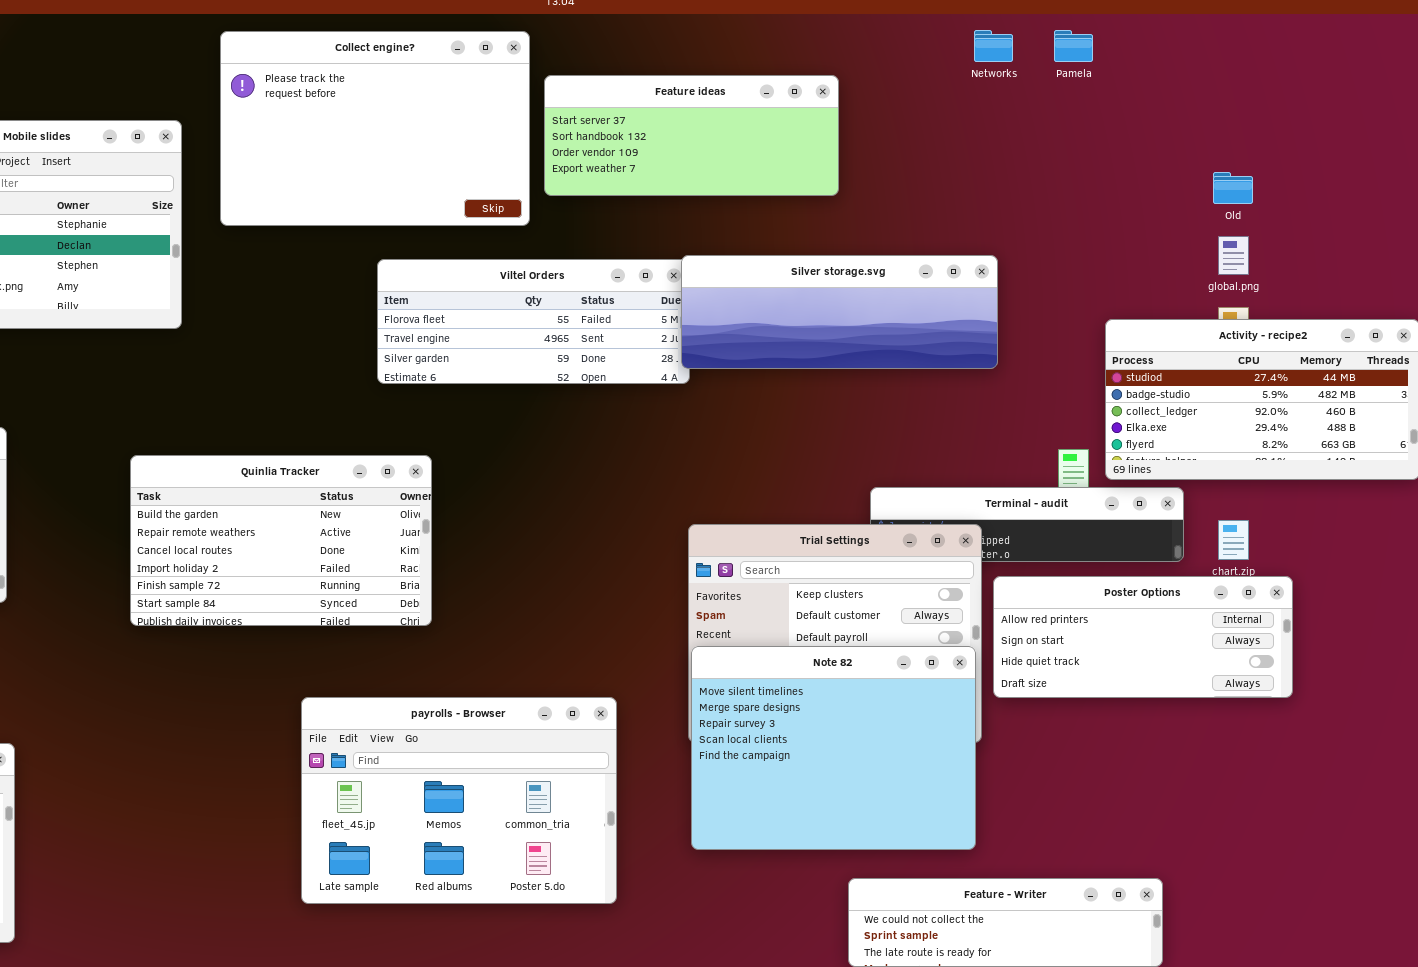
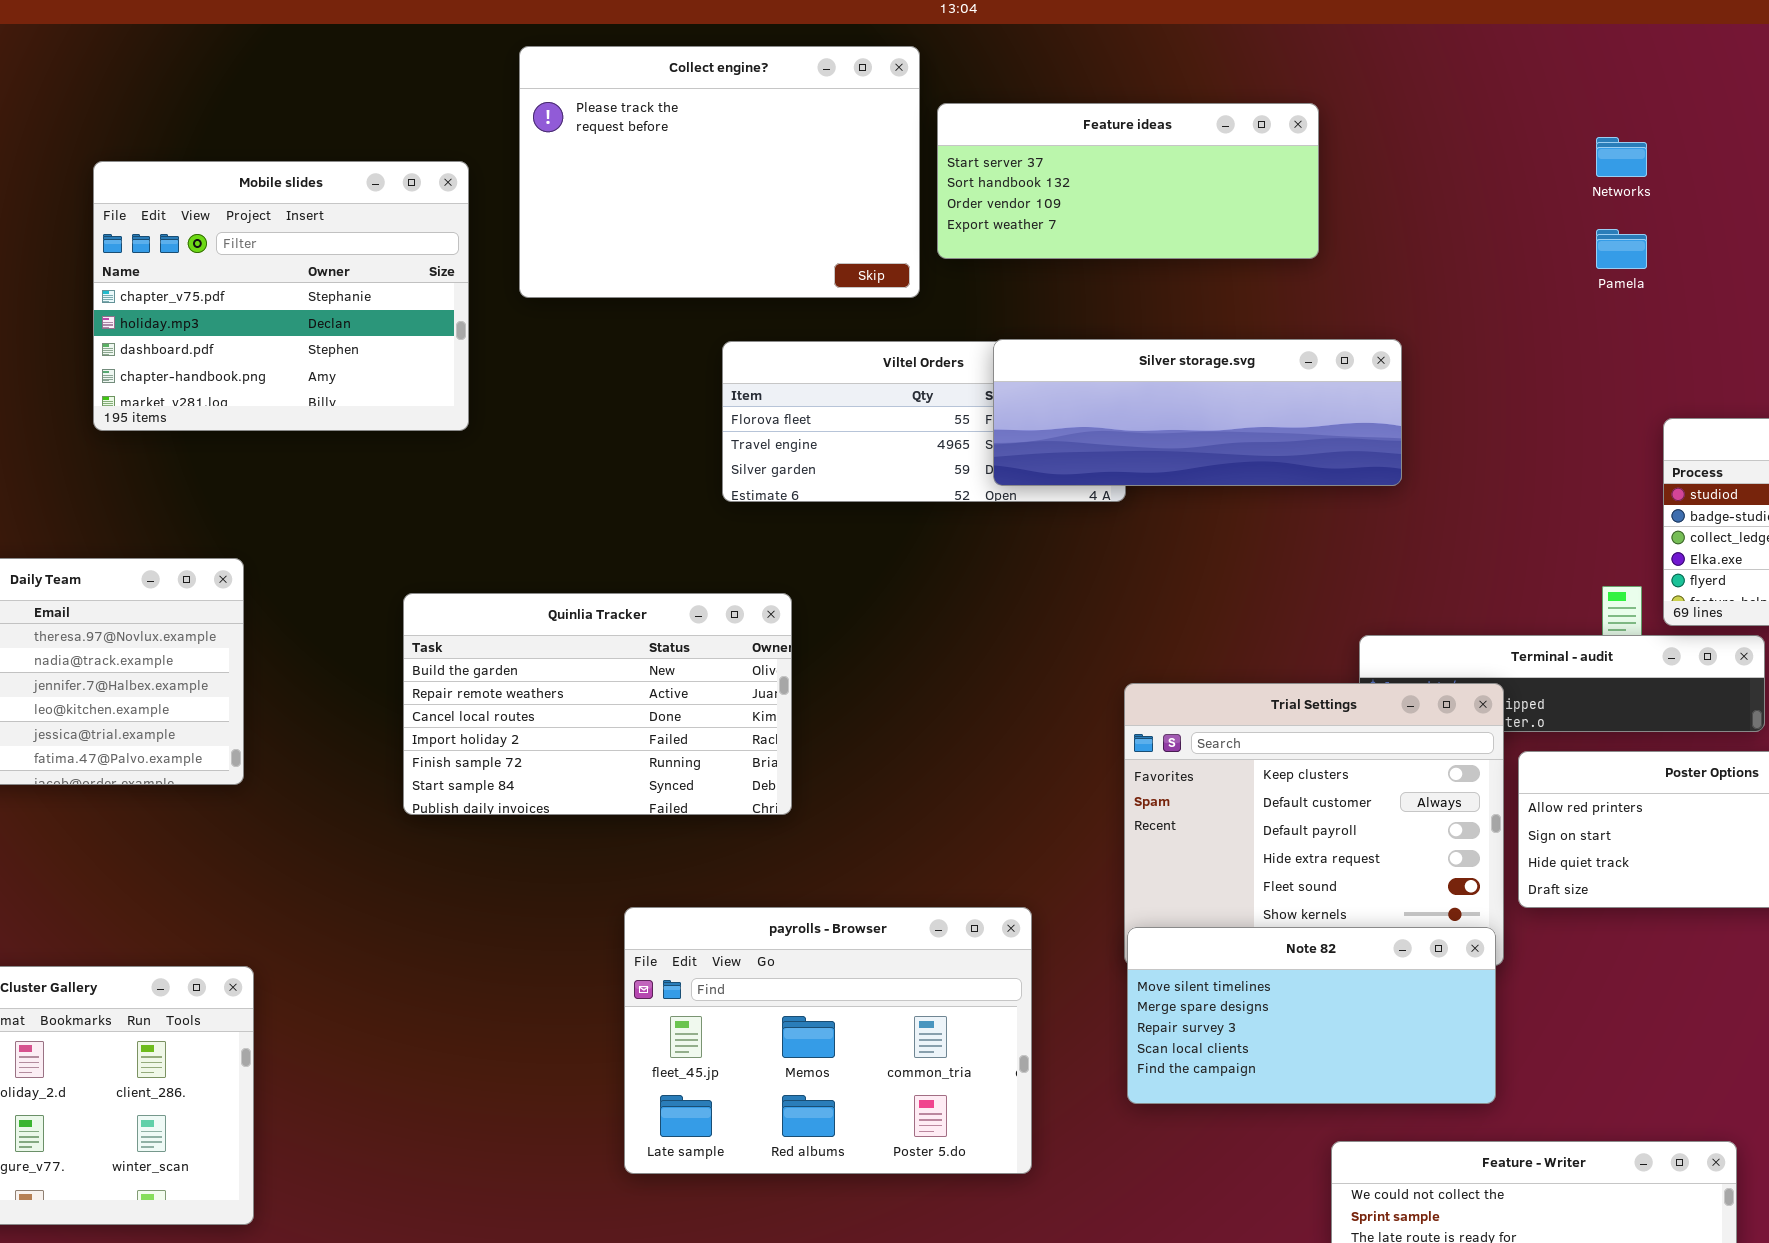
Networks: [974,30,1013,62] -> [1596,137,1647,177], moved
Pamela: [1054,30,1093,62] -> [1596,229,1647,269], moved
Silver storage.svg: [681,255,998,369] -> [993,339,1402,486], moved
Note 82: [691,646,976,850] -> [1127,927,1496,1104], resized

